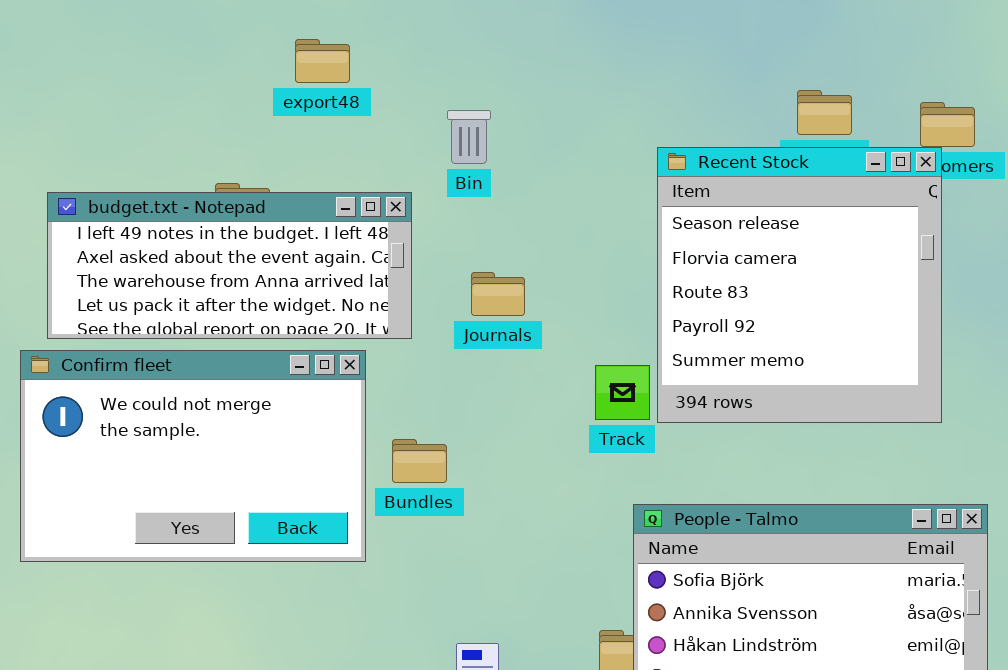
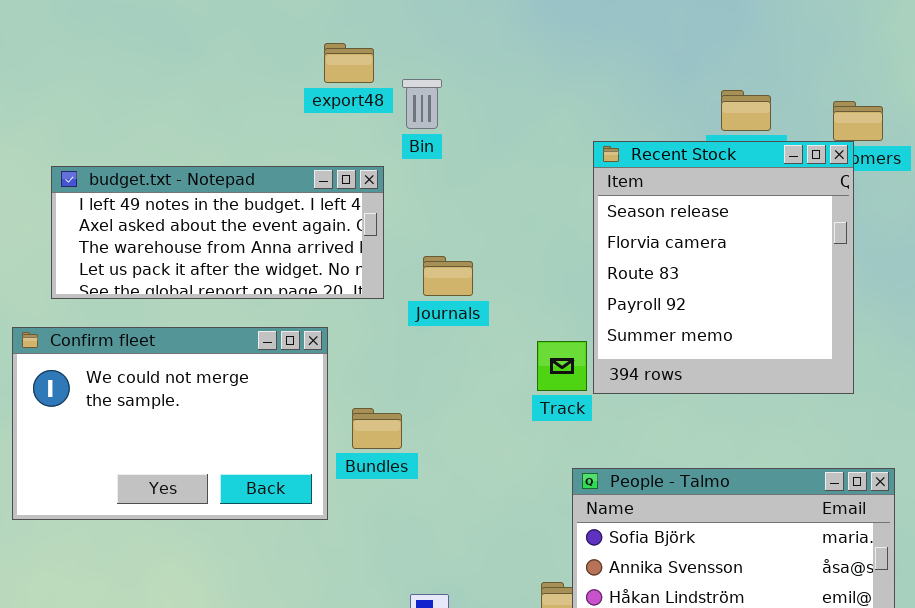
export48: [295,39,350,83] -> [324,43,374,83], moved
Bin: [447,110,491,164] -> [402,79,442,129], moved
budget.txt - Notepad: [47,192,412,339] -> [51,166,384,299], moved

